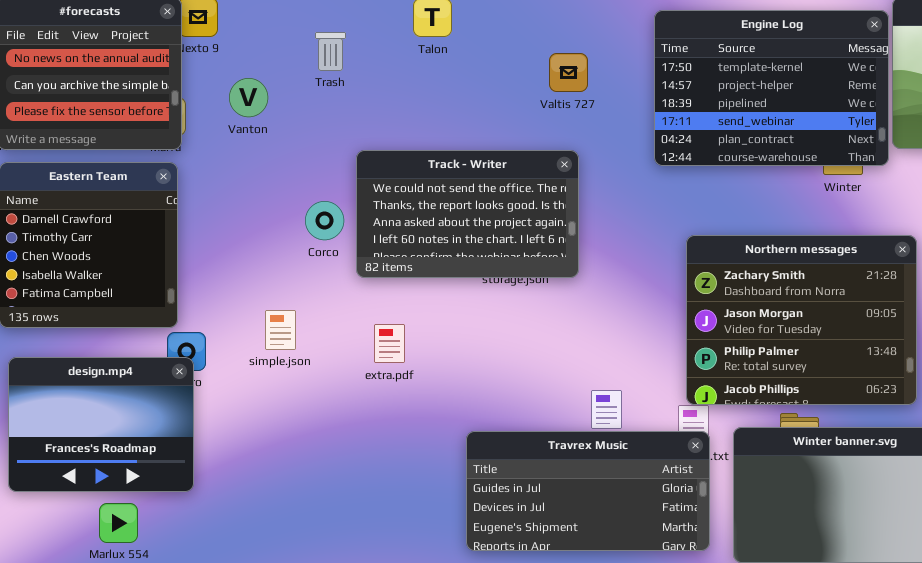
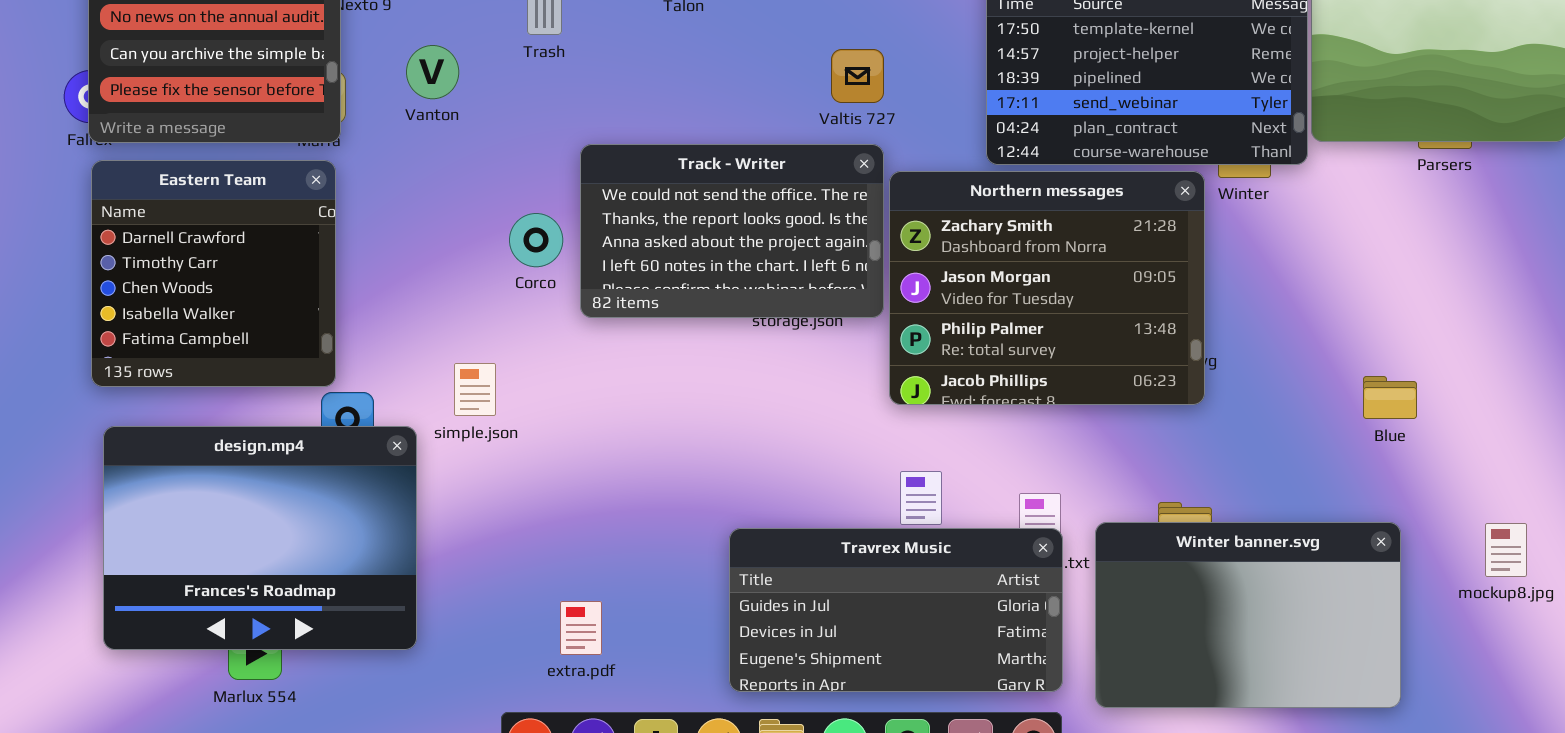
Valtis 727: [549,53,588,92] -> [831,49,884,103], moved
Northern messages: [686,235,917,405] -> [889,171,1205,405], moved
extra.pdf: [374,324,405,363] -> [560,601,602,655], moved
design.mp4: [8,357,194,492] -> [103,426,417,650], resized

